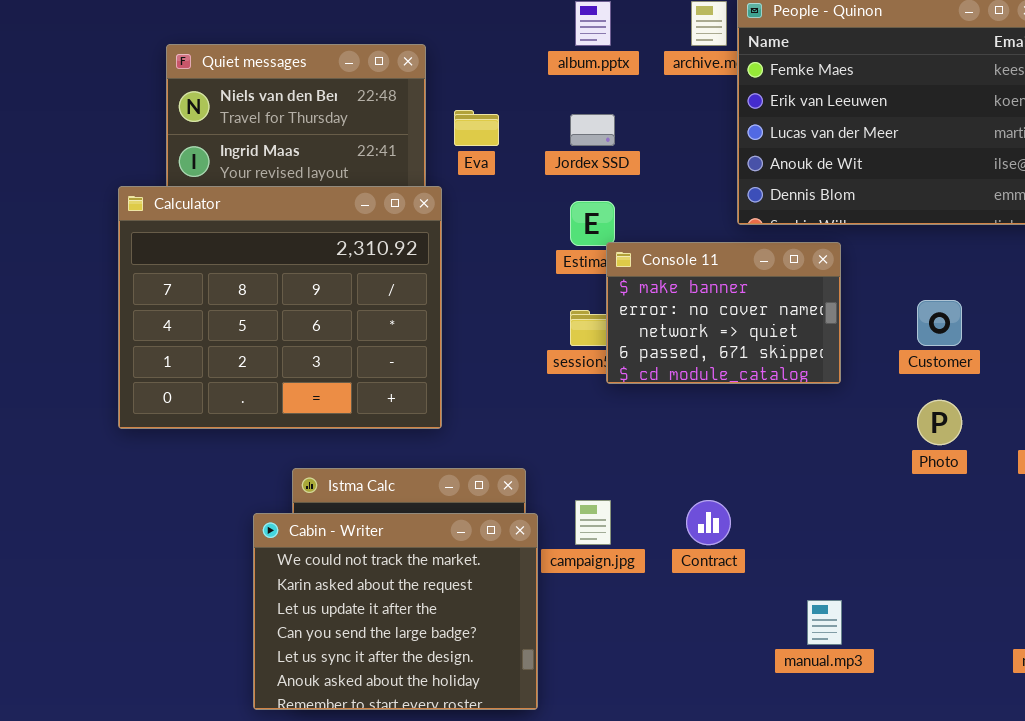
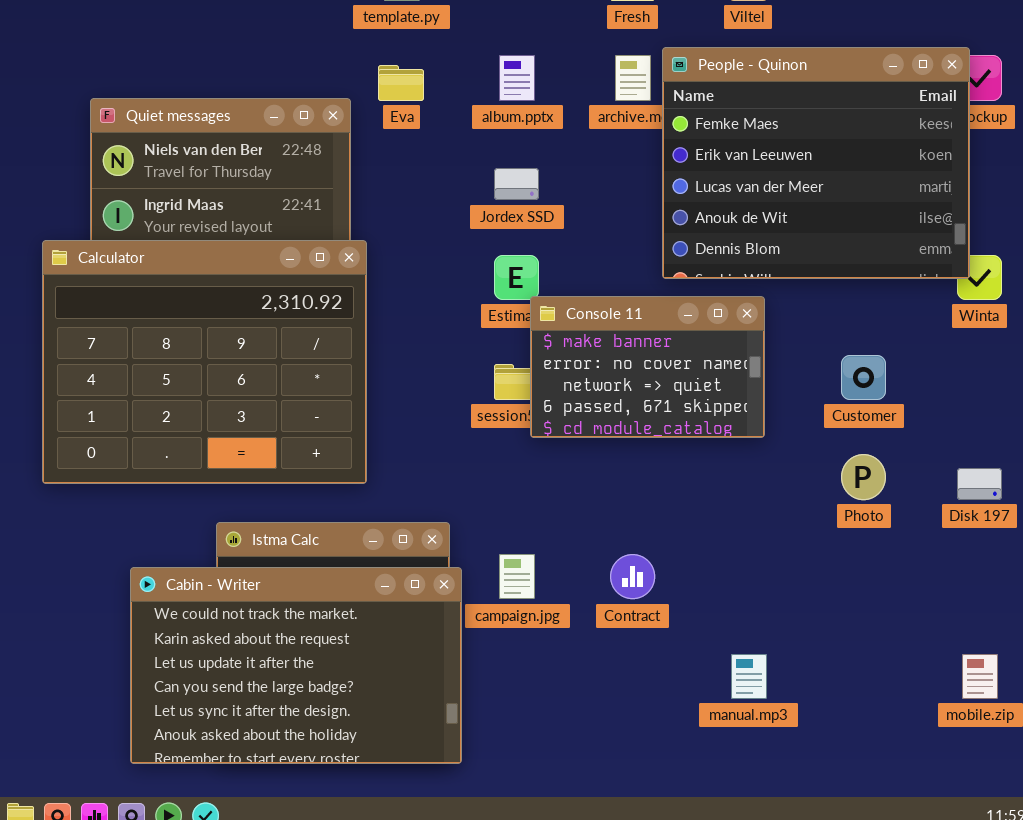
Eva: [454,110,499,146] -> [378,65,424,101], moved
Cabin - Writer: [253,513,538,710] -> [130,567,462,764], resized

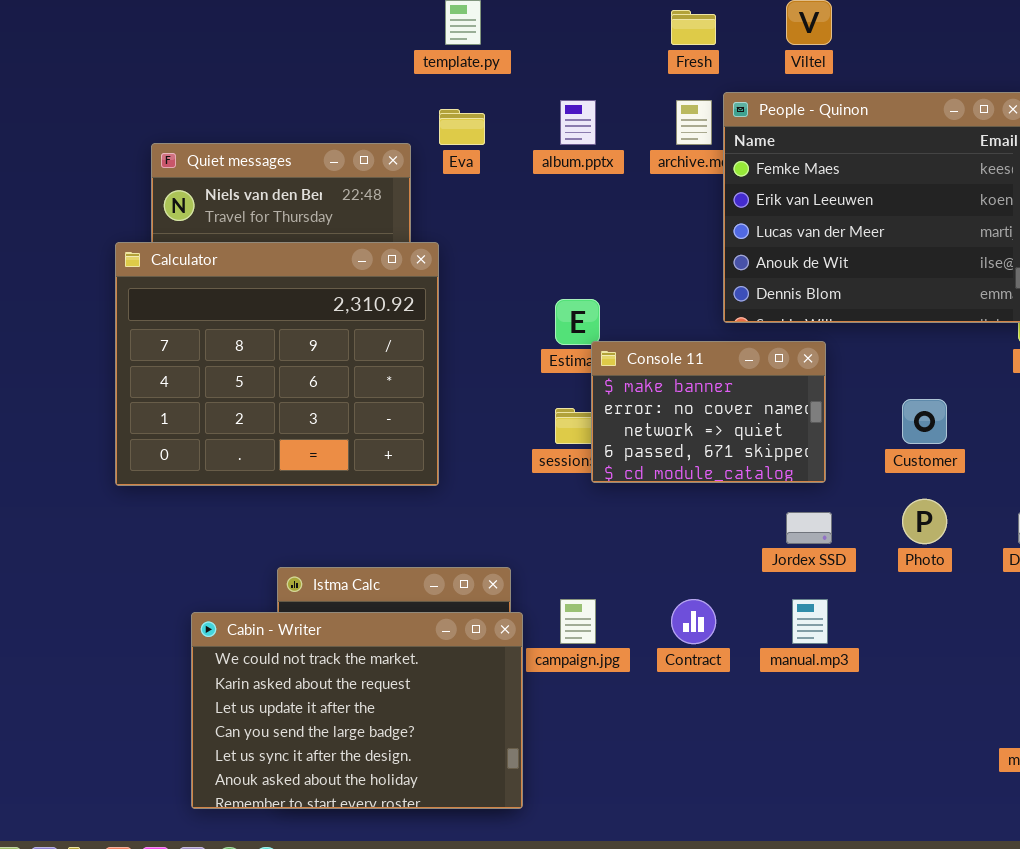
Jordex SSD: [494,168,539,200] -> [786,512,832,544], moved
Calculator: [42,240,367,484] -> [115,242,439,486], moved
manual.mp3: [731,654,767,699] -> [792,599,828,644], moved

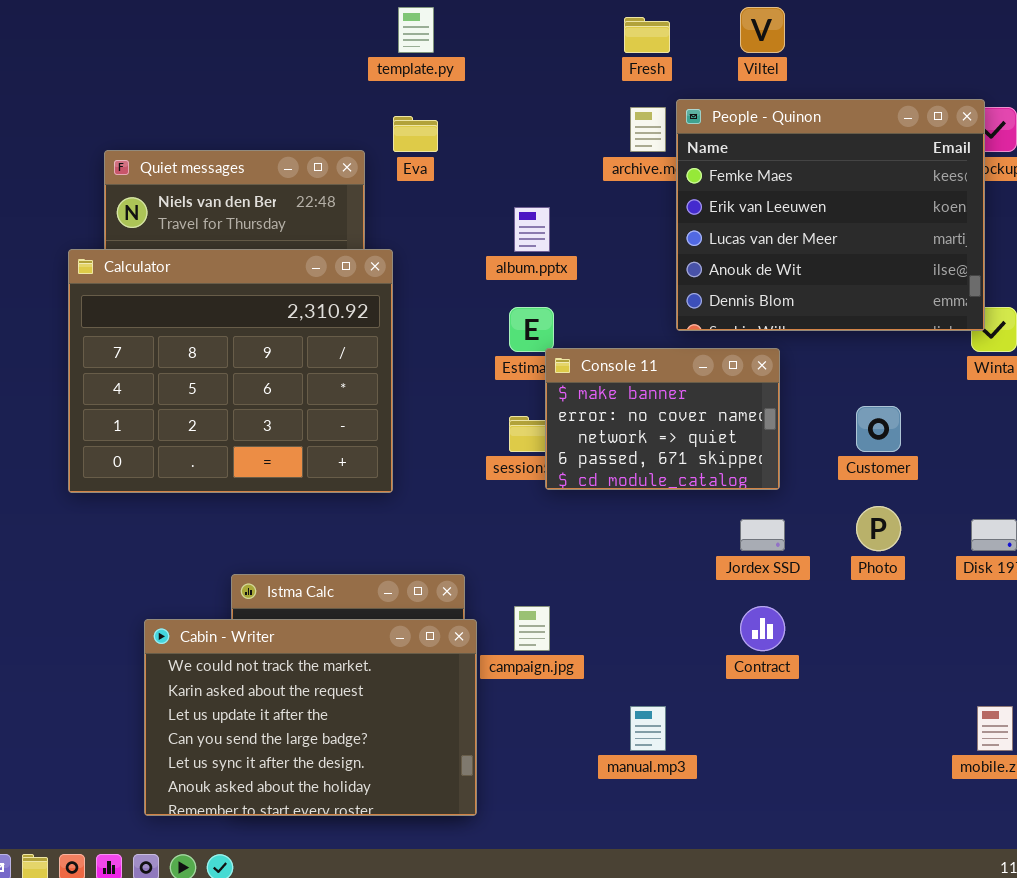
album.pptx: [560,100,596,145] -> [514,207,550,252], moved
Contract: [671,599,716,644] -> [740,606,785,651], moved
manual.mp3: [792,599,828,644] -> [630,706,666,751], moved

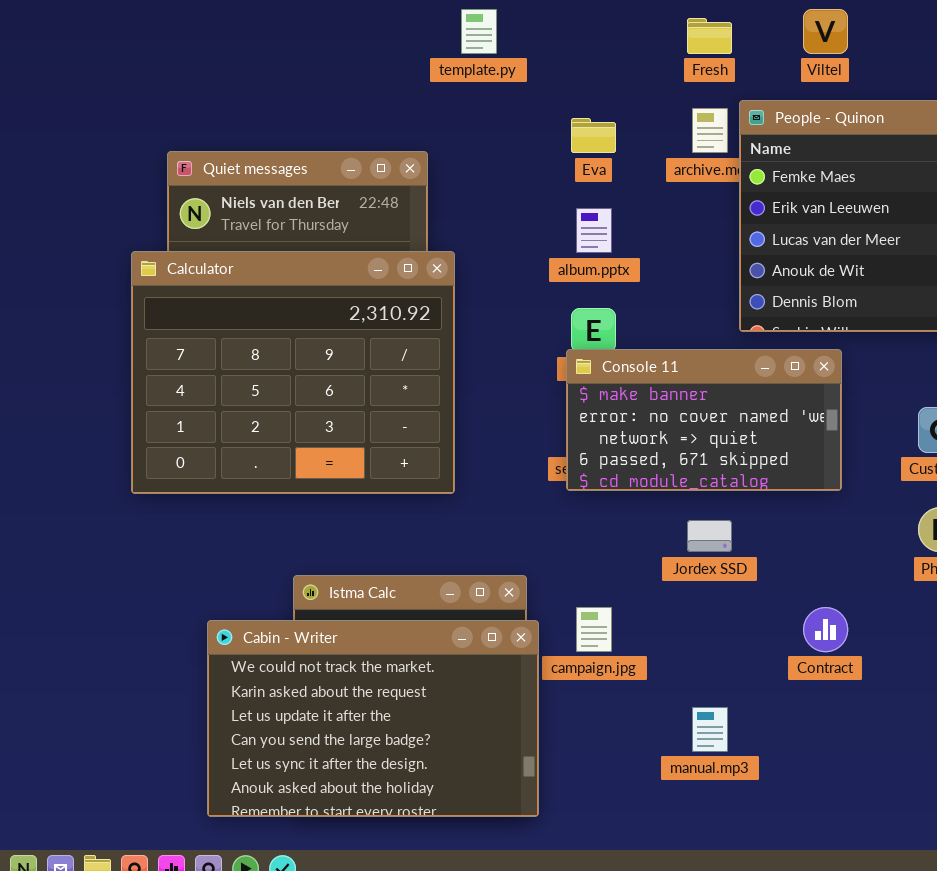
Eva: [393,116,438,152] -> [571,118,616,153], moved
Console 11: [545,348,780,490] -> [566,349,842,491], resized
Jordex SSD: [740,519,785,551] -> [687,520,732,552], moved

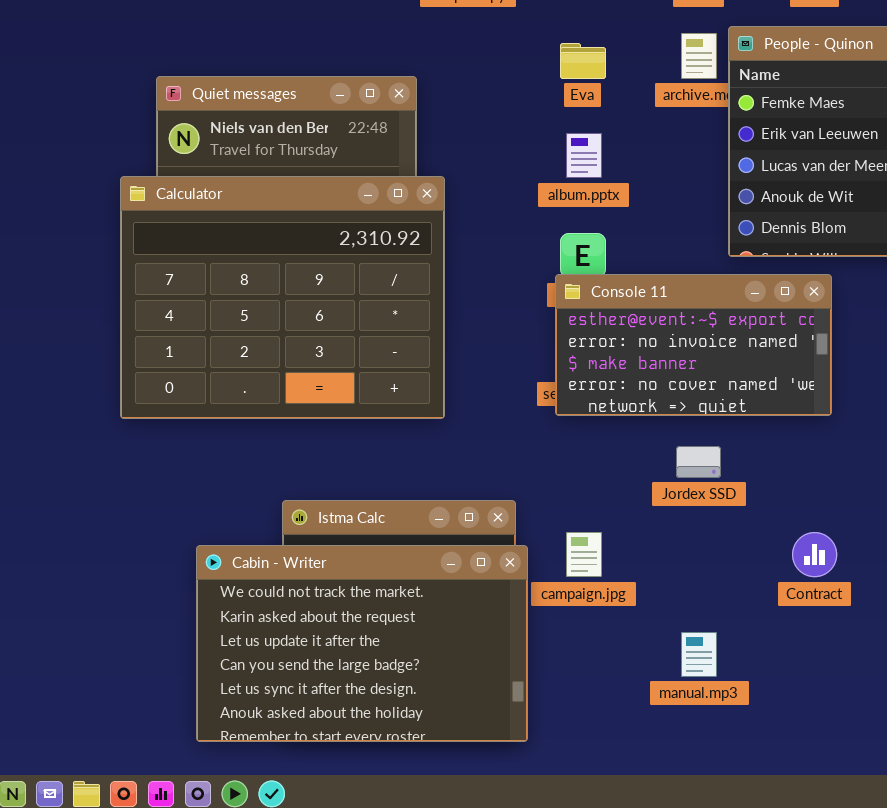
Console 11: [566,349,842,491] -> [555,274,832,416], scrolled up 2 rows

